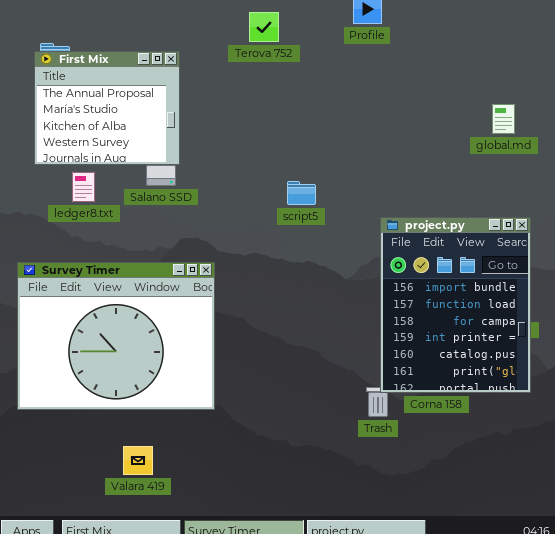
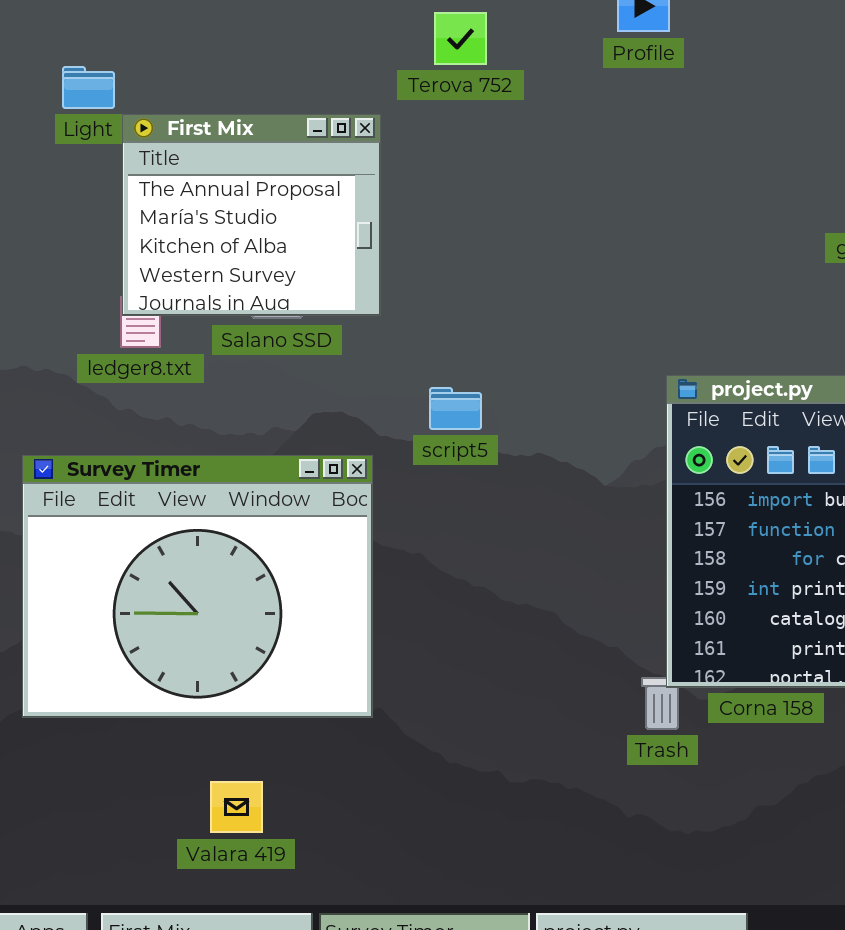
First Mix: [34,51,180,165] -> [122,114,381,316], moved
script5: [287,181,316,205] -> [429,387,482,430], moved

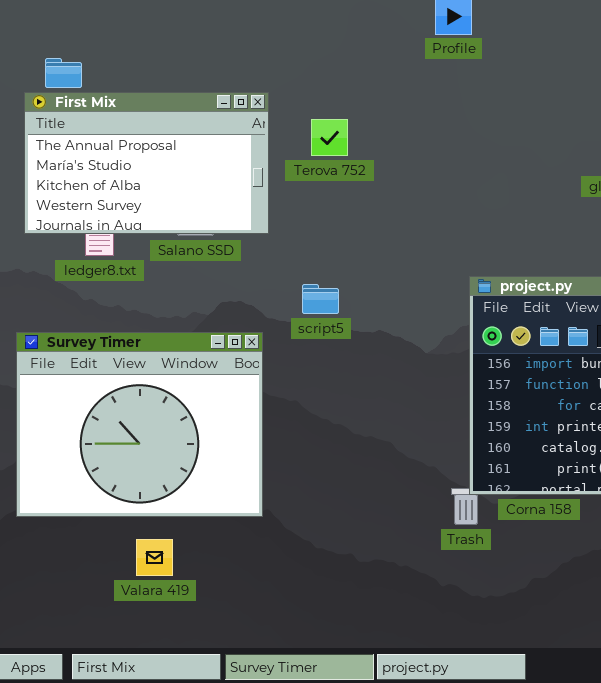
Terova 752: [434,12,487,65] -> [311,119,348,156], moved
First Mix: [122,114,381,316] -> [24,92,269,234], resized
Valara 419: [210,781,263,833] -> [136,539,173,576], moved

